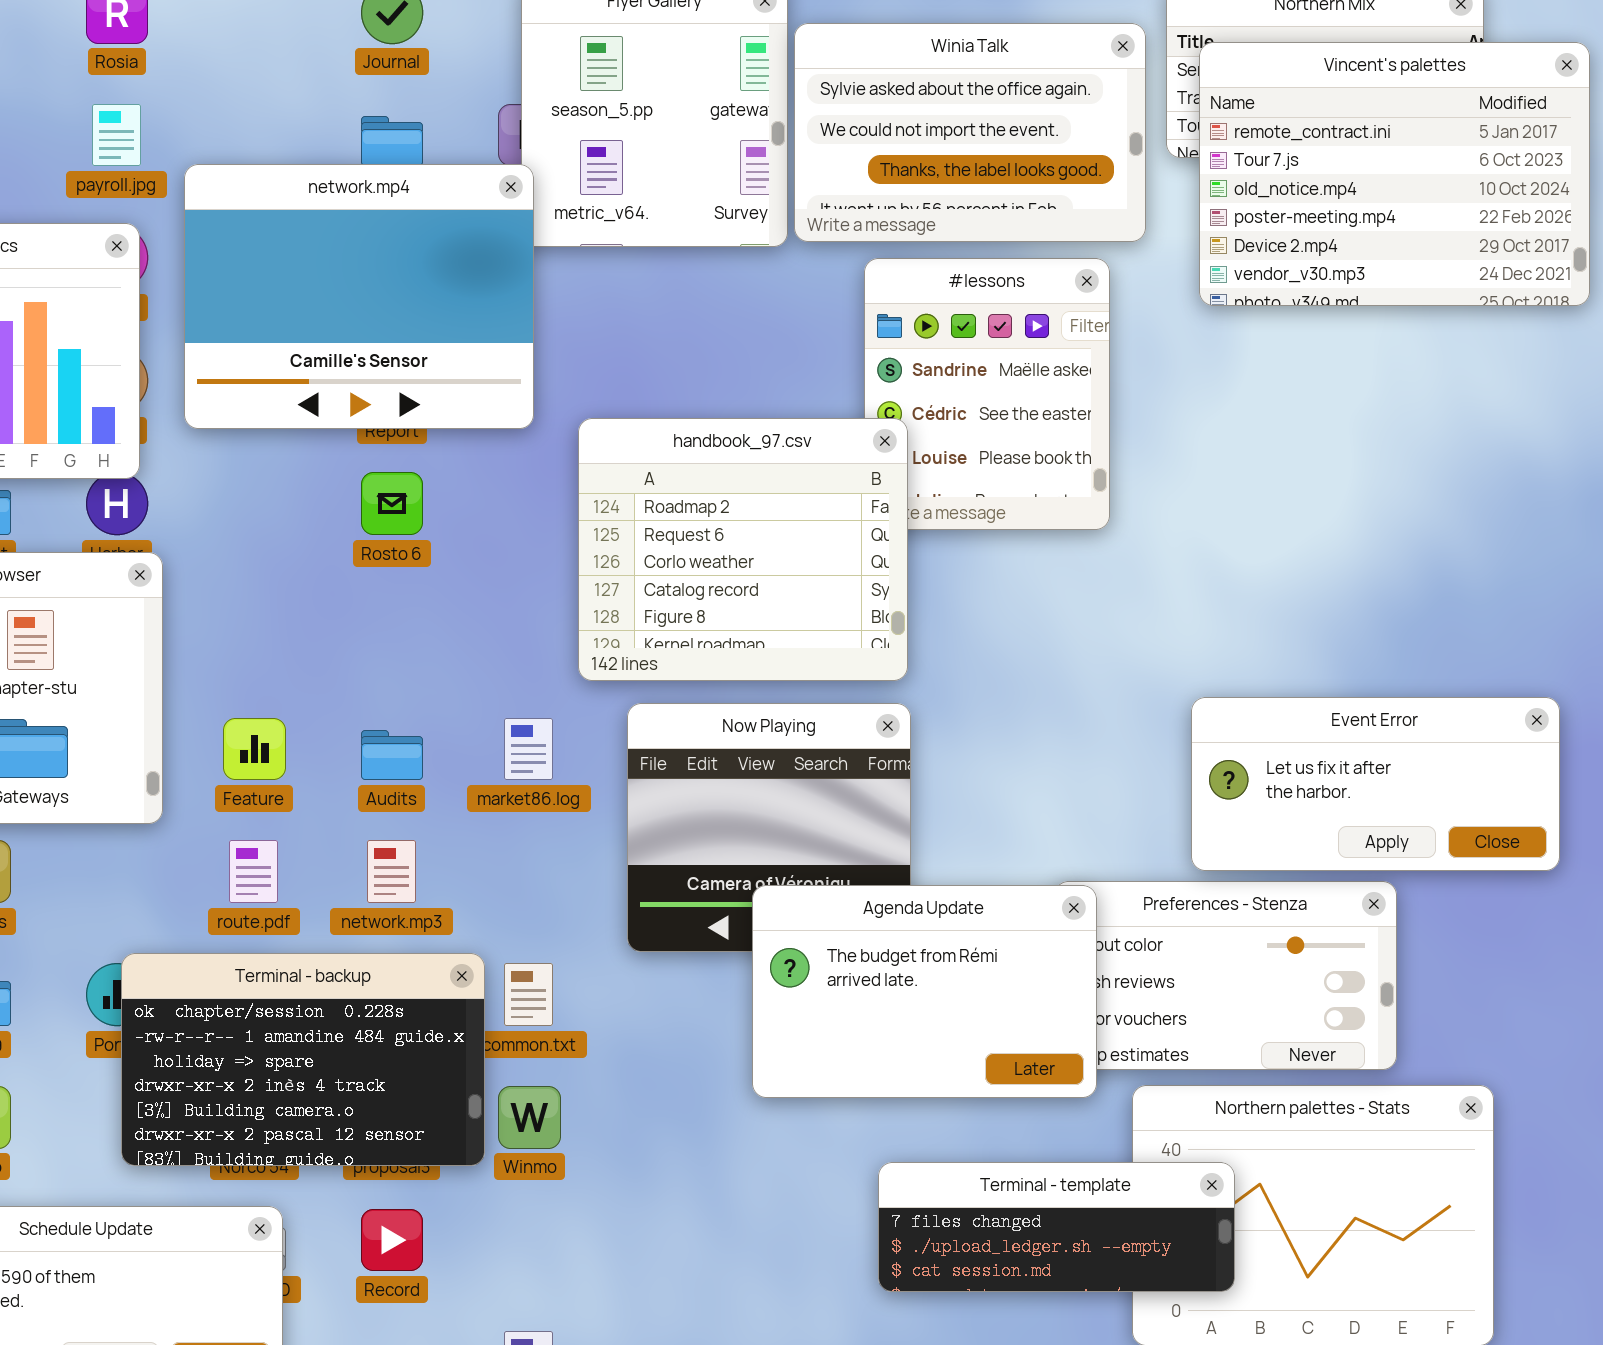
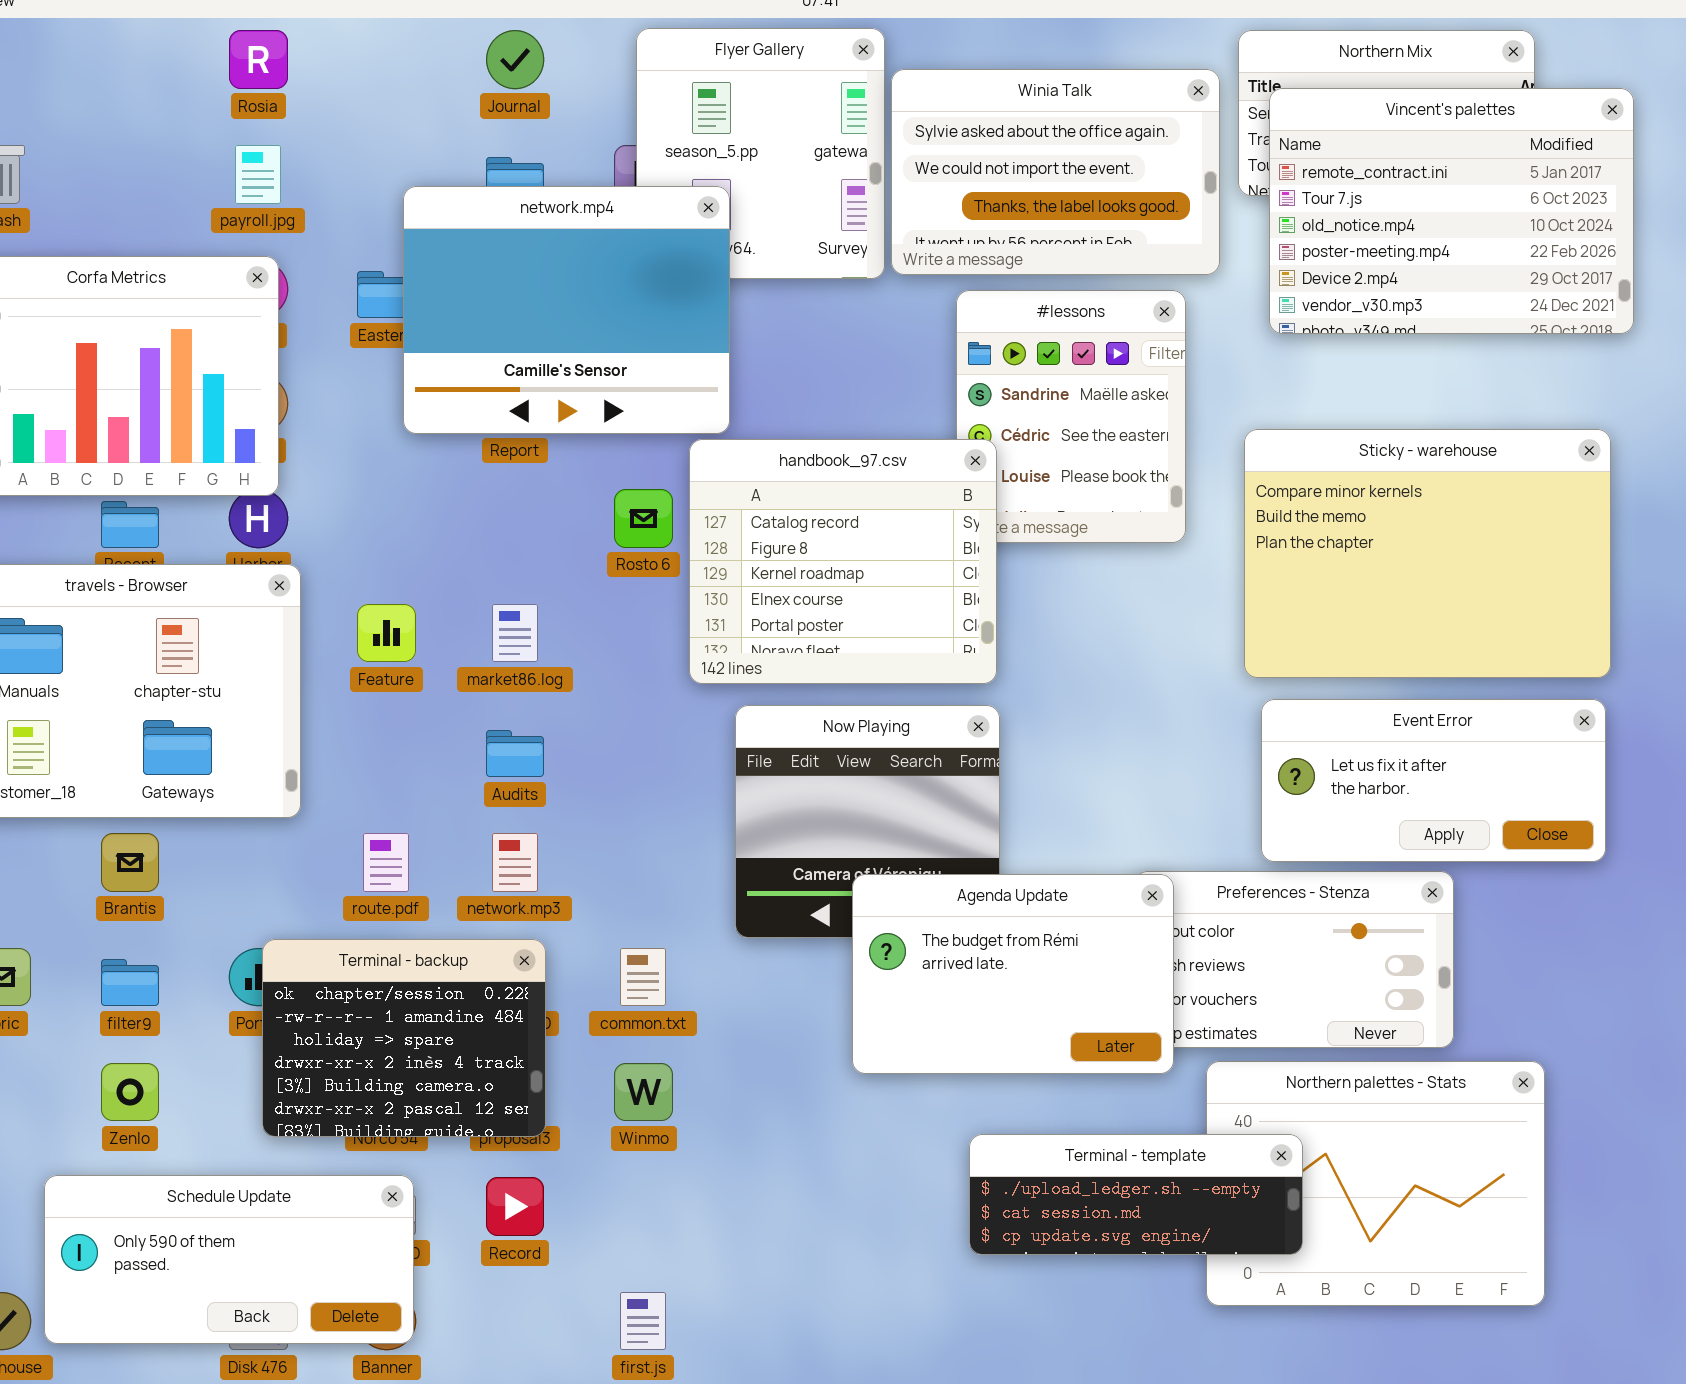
network.mp4: [184,164,534,429] -> [403,186,730,434], moved
Sticky - warehouse: none -> [1244,429,1611,678], opened
handbook_97.csv: [578,418,908,681] -> [689,439,997,684], scrolled down 3 rows
Rosto 6: [361,472,423,535] -> [614,489,673,548], moved
Feature: [223,718,286,780] -> [357,604,416,662], moved
market86.log: [504,718,553,780] -> [492,604,538,662], moved
Terminal - backup: [121,953,485,1166] -> [262,939,546,1137], resized
Terminal - template: [878,1162,1235,1292] -> [969,1134,1303,1255], scrolled down 1 row

